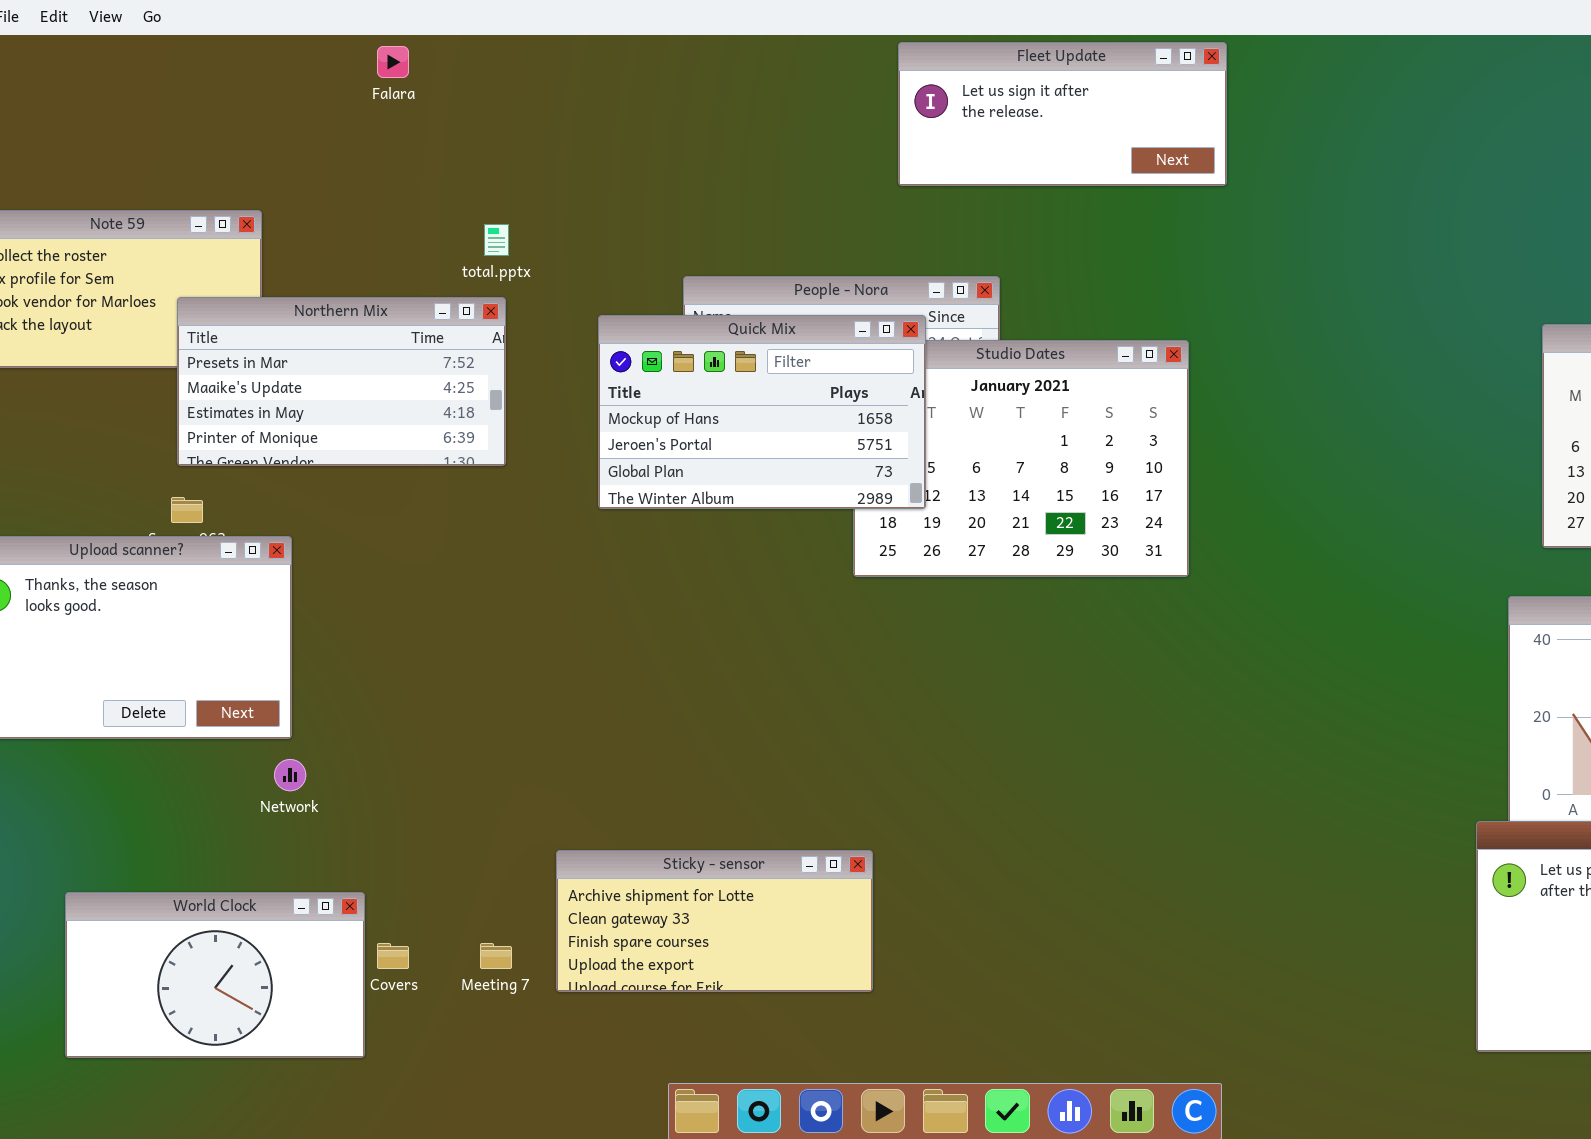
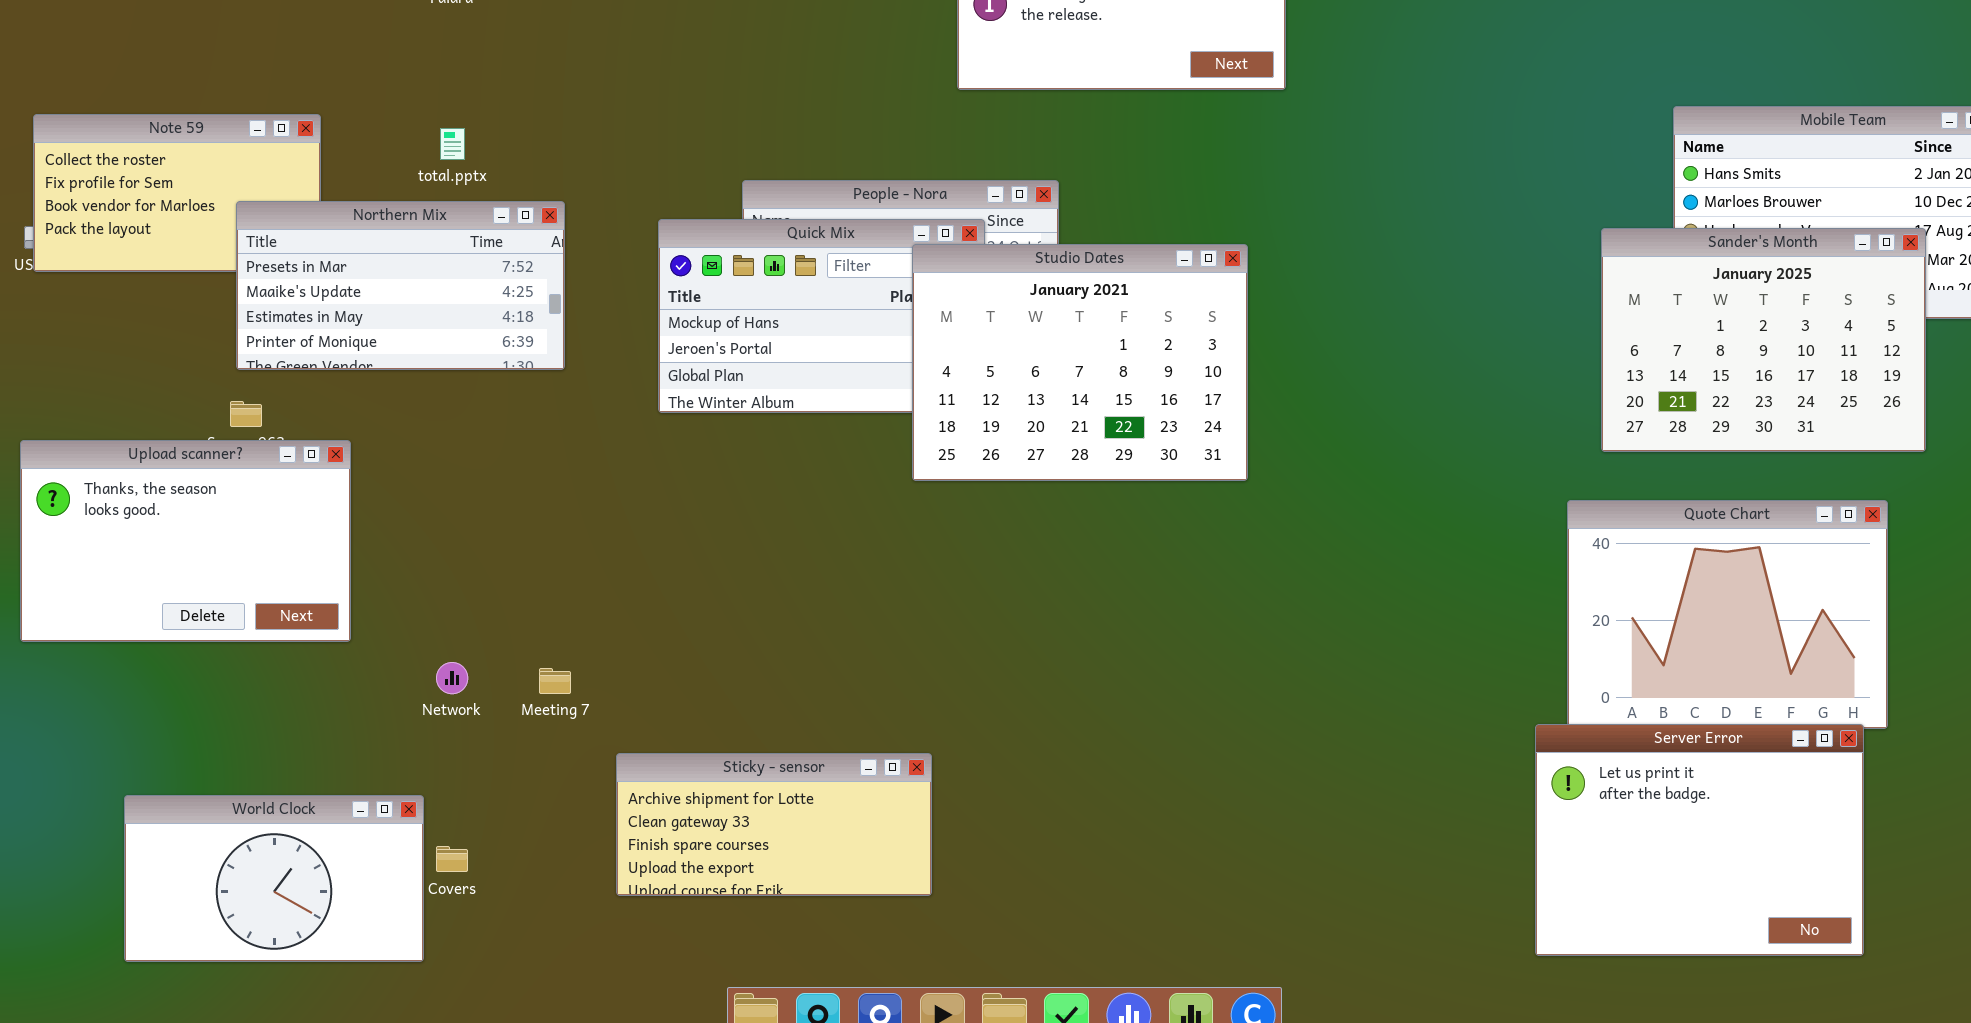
total.pptx: [484,224,509,256] -> [440,128,465,160], moved
Studio Dates: [853,340,1189,577] -> [912,244,1248,481], raised
Network: [274,759,306,791] -> [436,662,468,694], moved
Meeting 7: [480,943,512,969] -> [539,668,571,694], moved

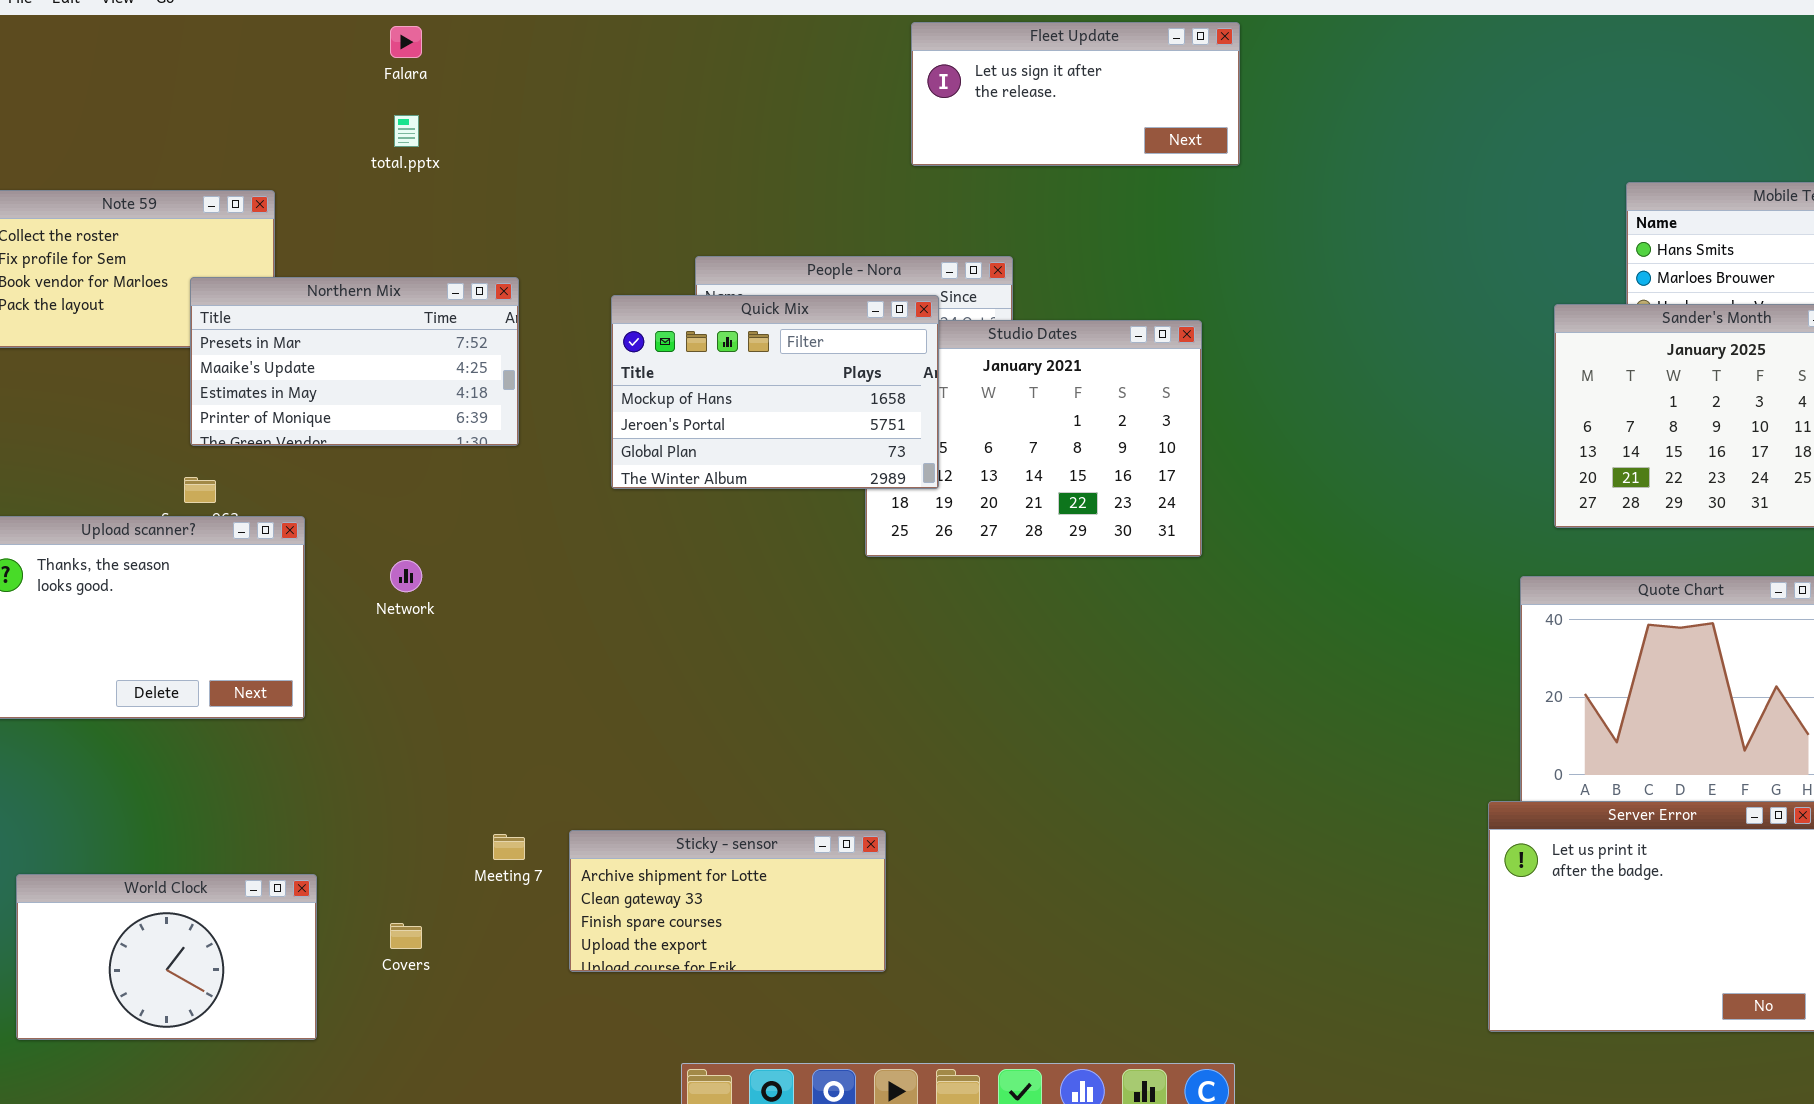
total.pptx: [440,128,465,160] -> [394,115,419,147], moved
Quick Mix: [658,219,985,413] -> [611,295,939,489], raised
Network: [436,662,468,694] -> [390,560,422,592], moved
Meeting 7: [539,668,571,694] -> [493,834,525,860], moved
World Clock: [124,795,424,962] -> [16,874,317,1040], moved

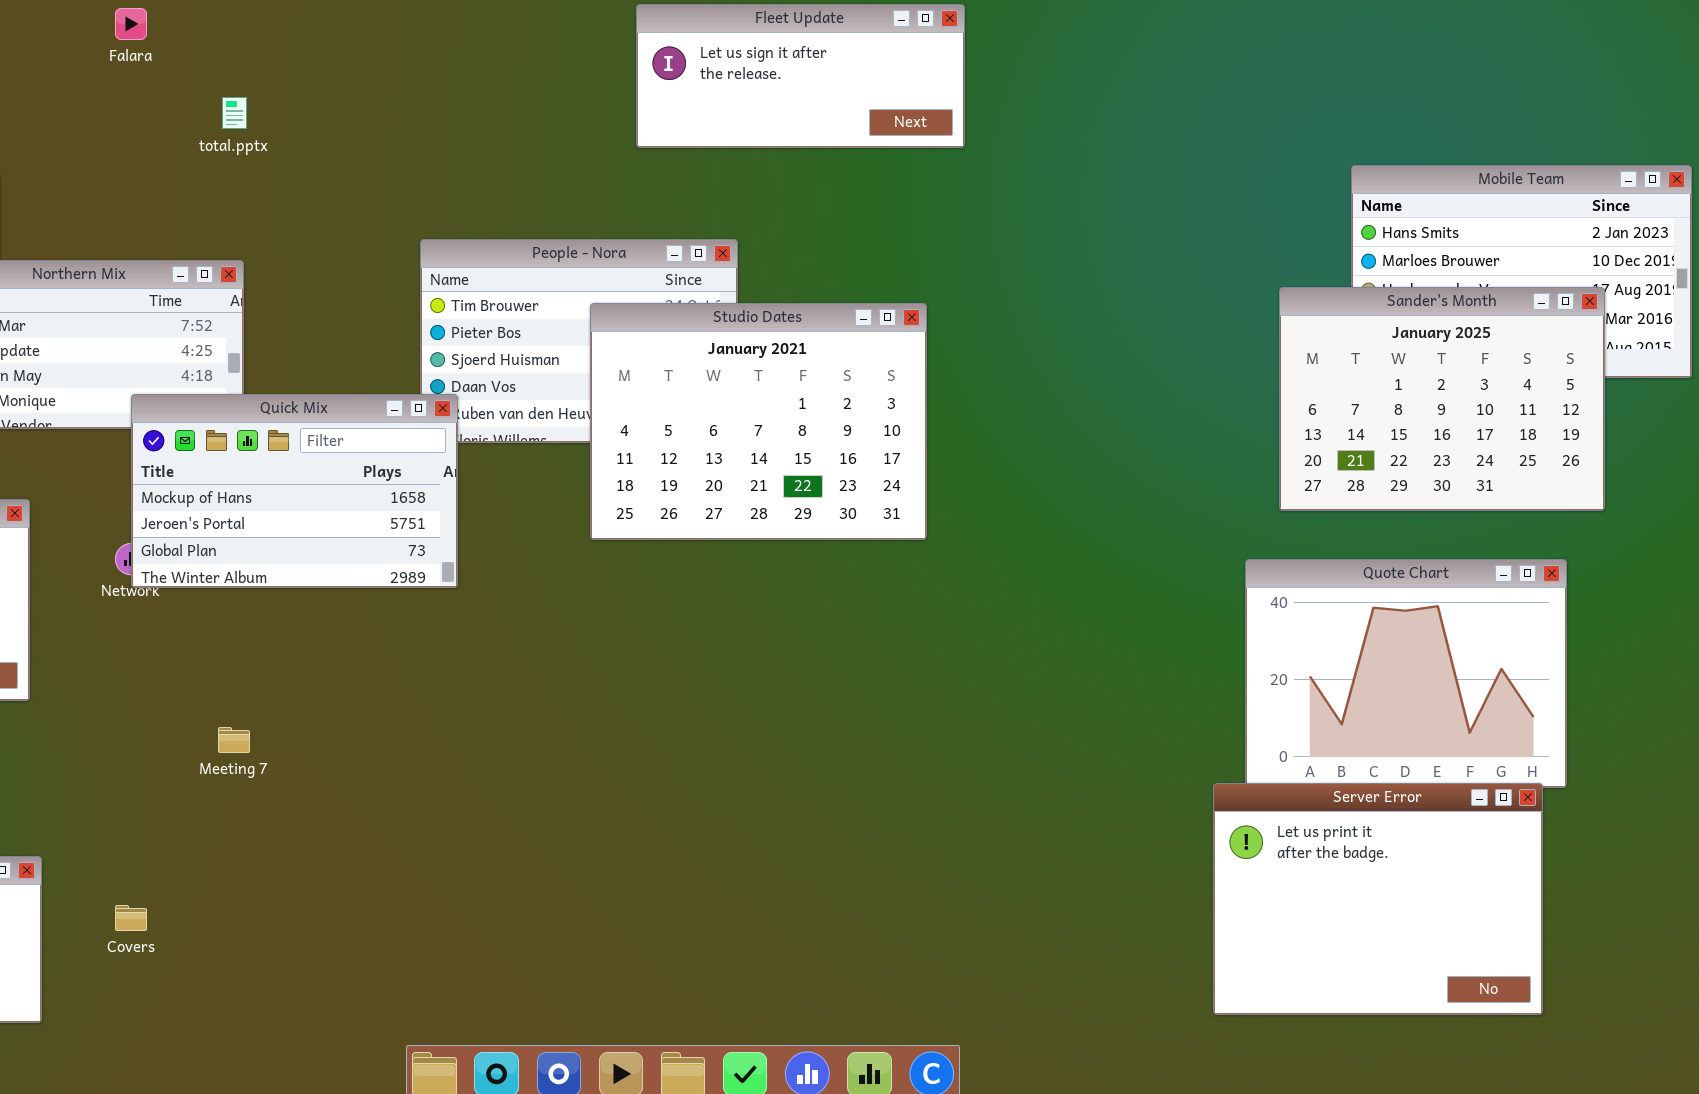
total.pptx: [394,115,419,147] -> [222,97,247,129], moved
Quick Mix: [611,295,939,489] -> [131,394,458,588], moved
Sticky - sensor: [569,830,886,972] -> none, closed
Meeting 7: [493,834,525,860] -> [218,727,250,753], moved

